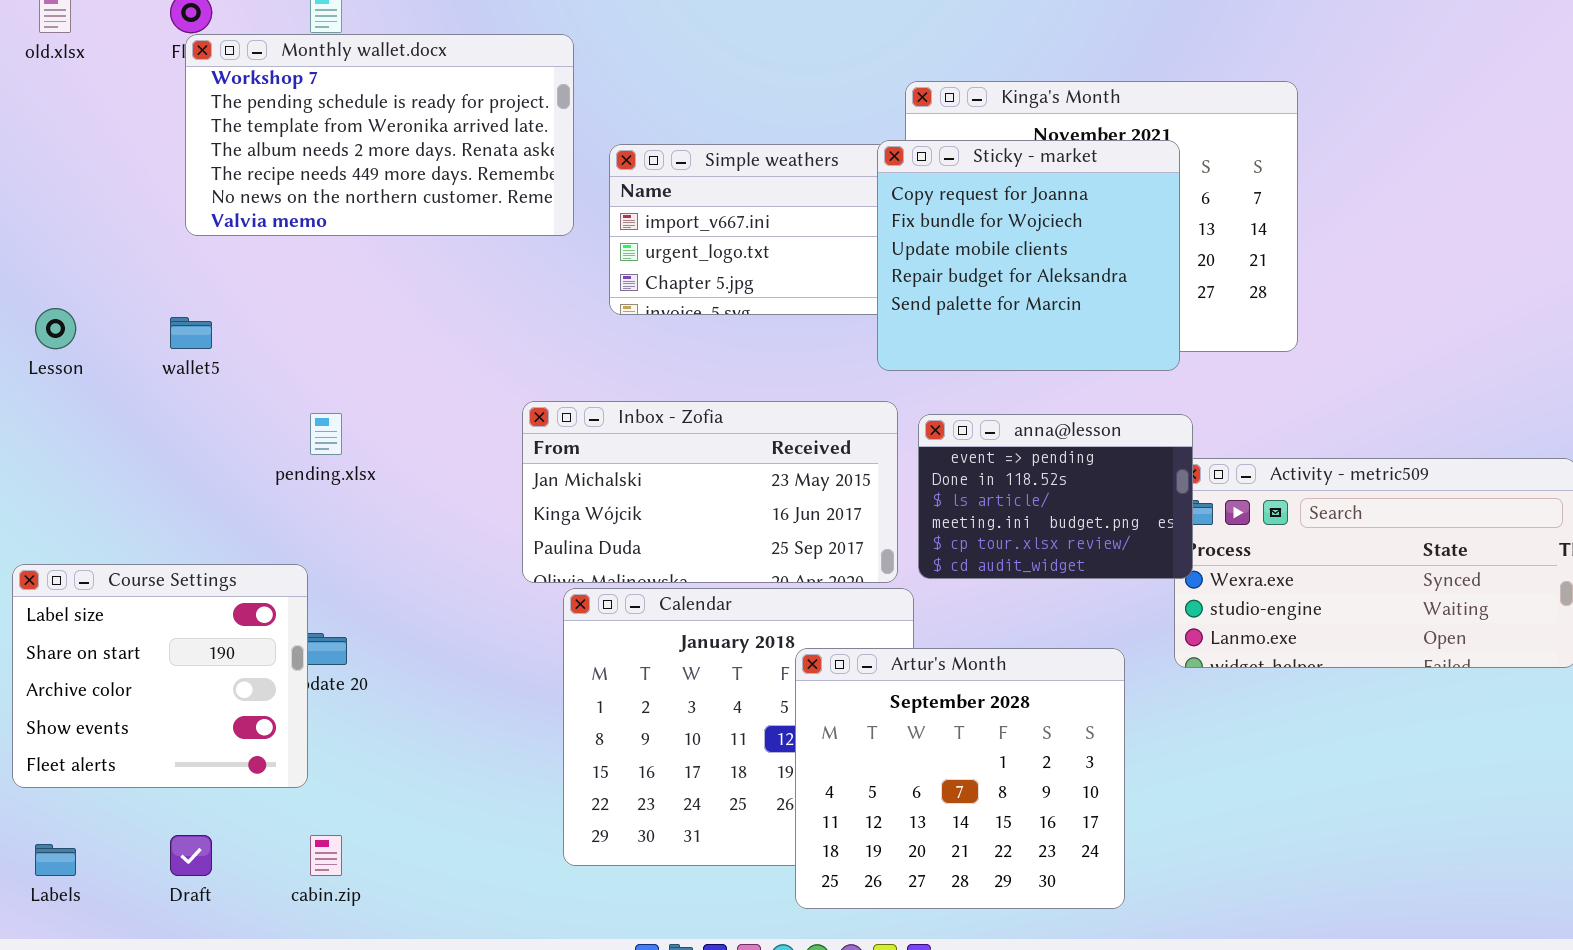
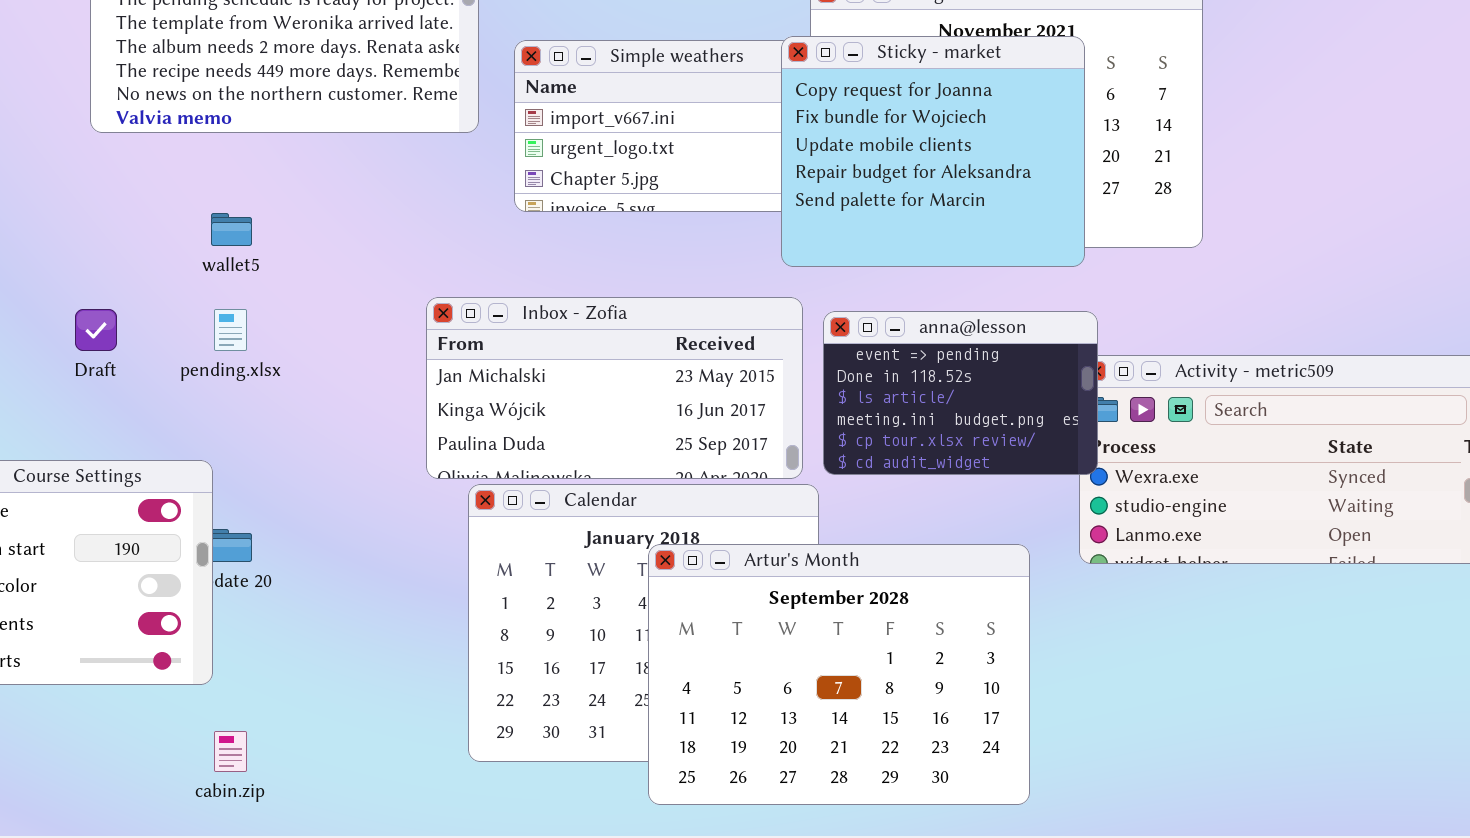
wallet5: [170,317,212,349] -> [211,213,252,246], moved
Artur's Month: [795,648,1125,909] -> [648,544,1030,805], resized
Draft: [170,835,212,876] -> [75,309,117,351], moved

